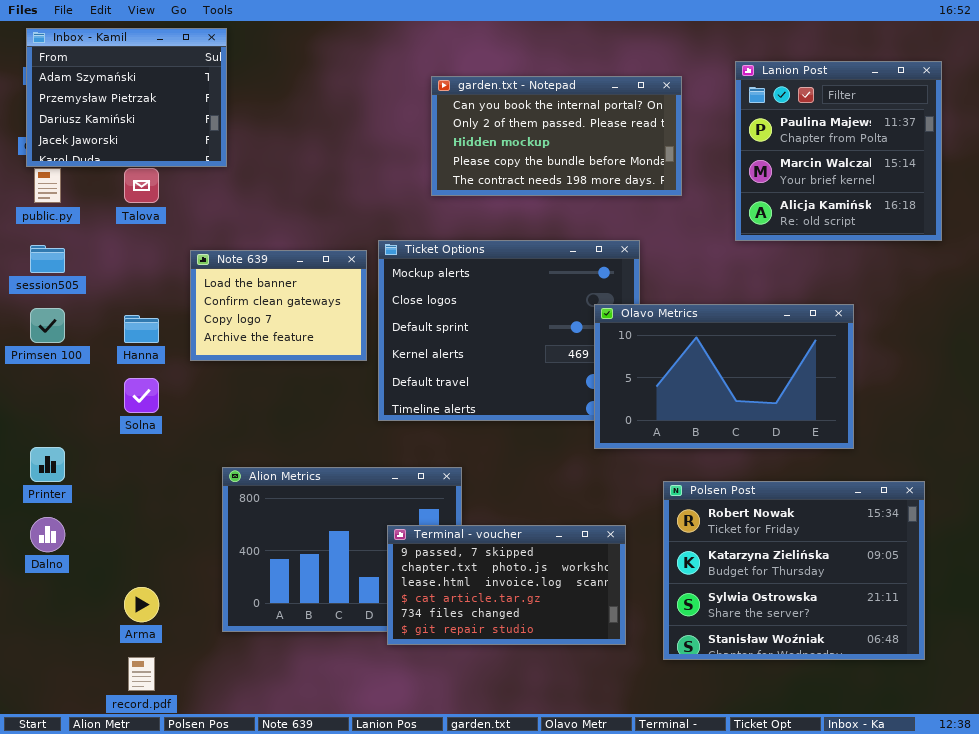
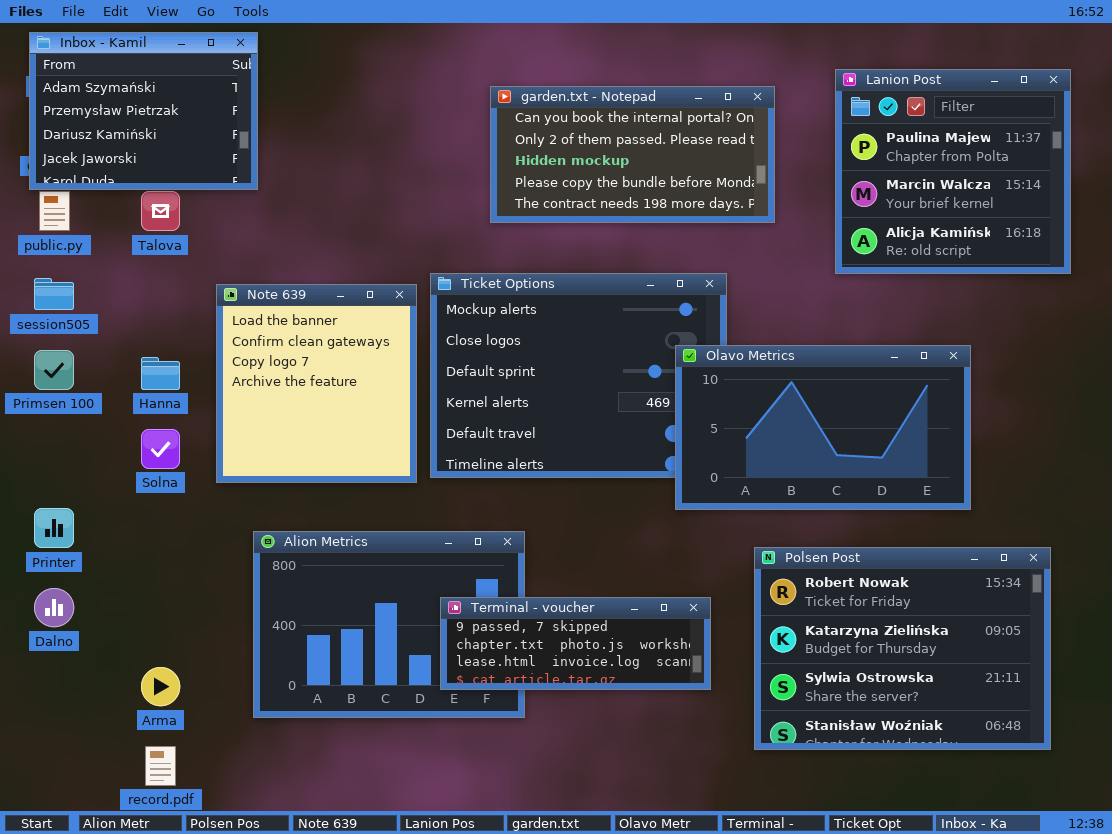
Note 639: [190,250,367,361] -> [216,284,417,483], resized
Terminal - voucher: [387,525,626,645] -> [440,597,711,690], resized

